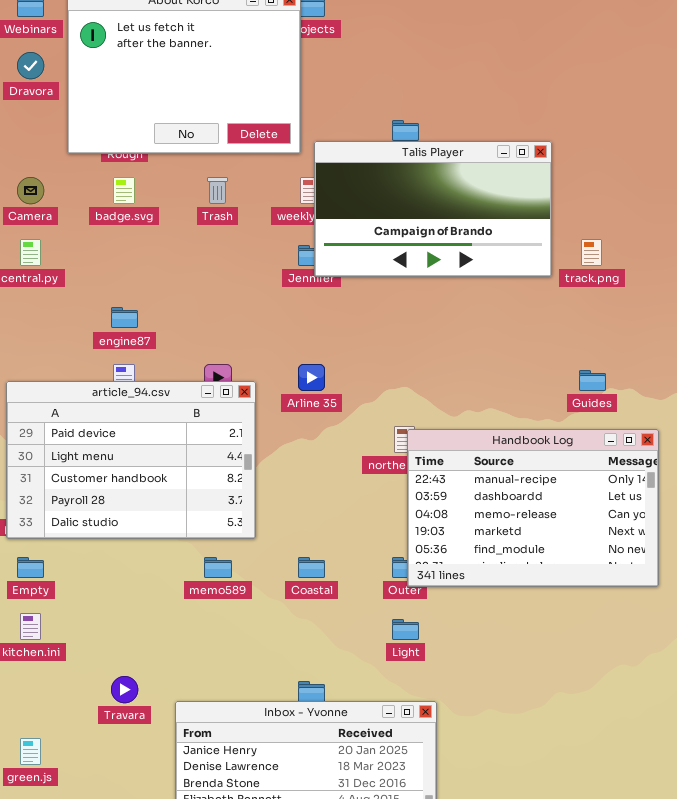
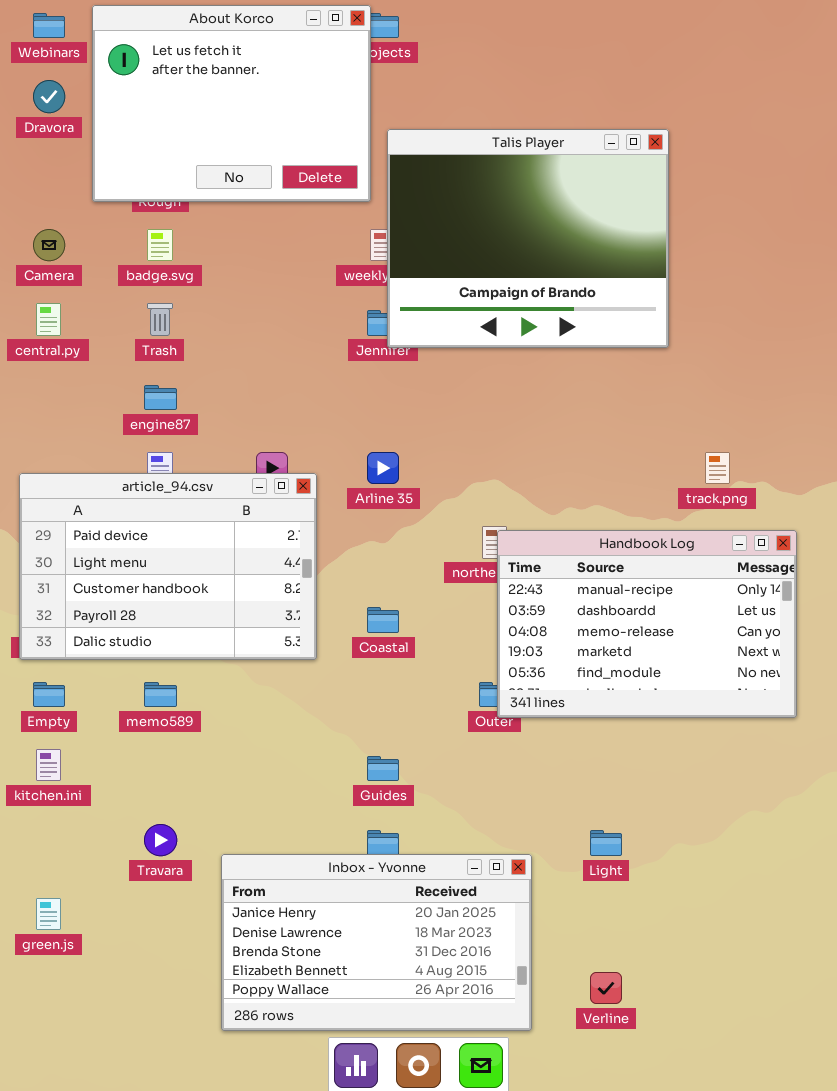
Talis Player: [314,141,552,277] -> [387,129,669,348], resized
Trash: [207,177,228,204] -> [147,303,173,336], moved
track.png: [581,239,602,266] -> [705,452,730,484], moved
Guides: [579,370,606,391] -> [367,756,399,781], moved
memo589: [204,557,232,578] -> [144,682,177,707], moved
Coastal: [298,557,325,578] -> [367,607,399,633], moved
Light: [392,619,419,640] -> [590,830,622,856], moved

